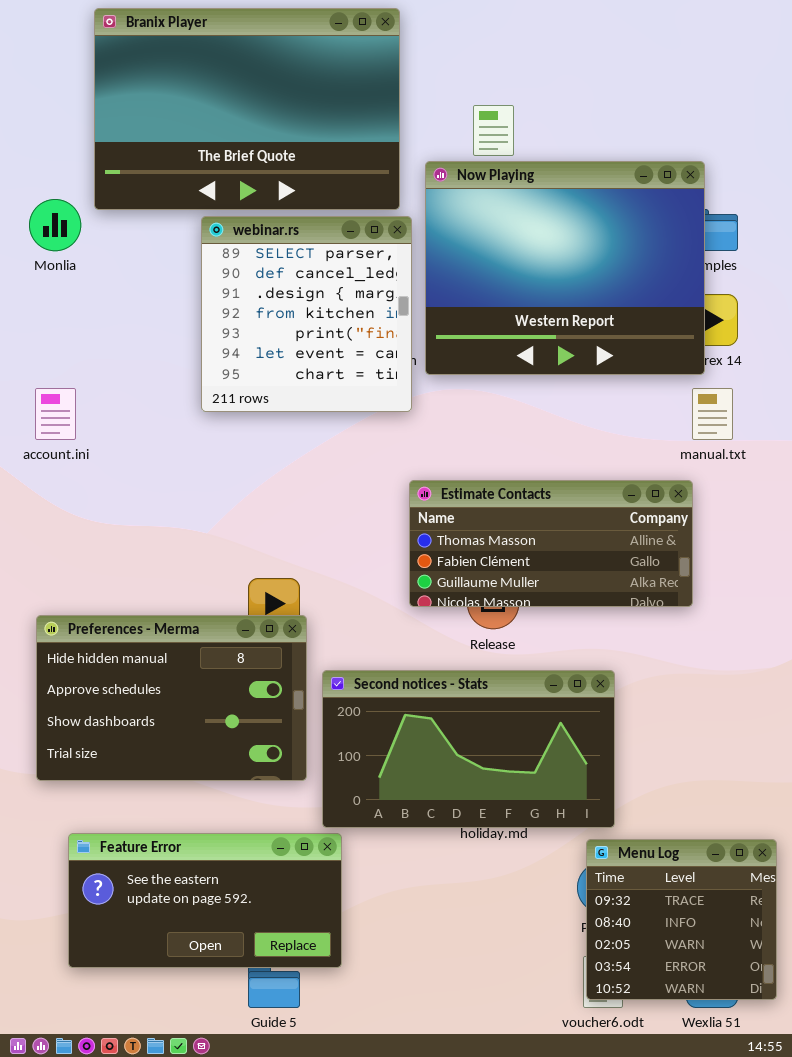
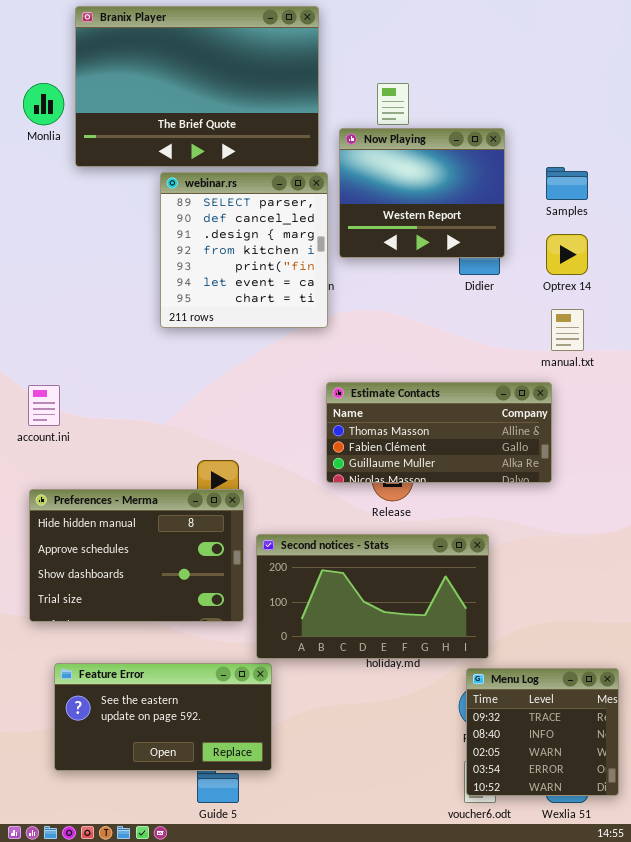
Now Playing: [425,161,705,375] -> [339,128,505,258], resized
Monlia: [29,199,81,251] -> [23,83,64,125], moved
account.ini: [35,388,76,440] -> [28,385,60,426], moved

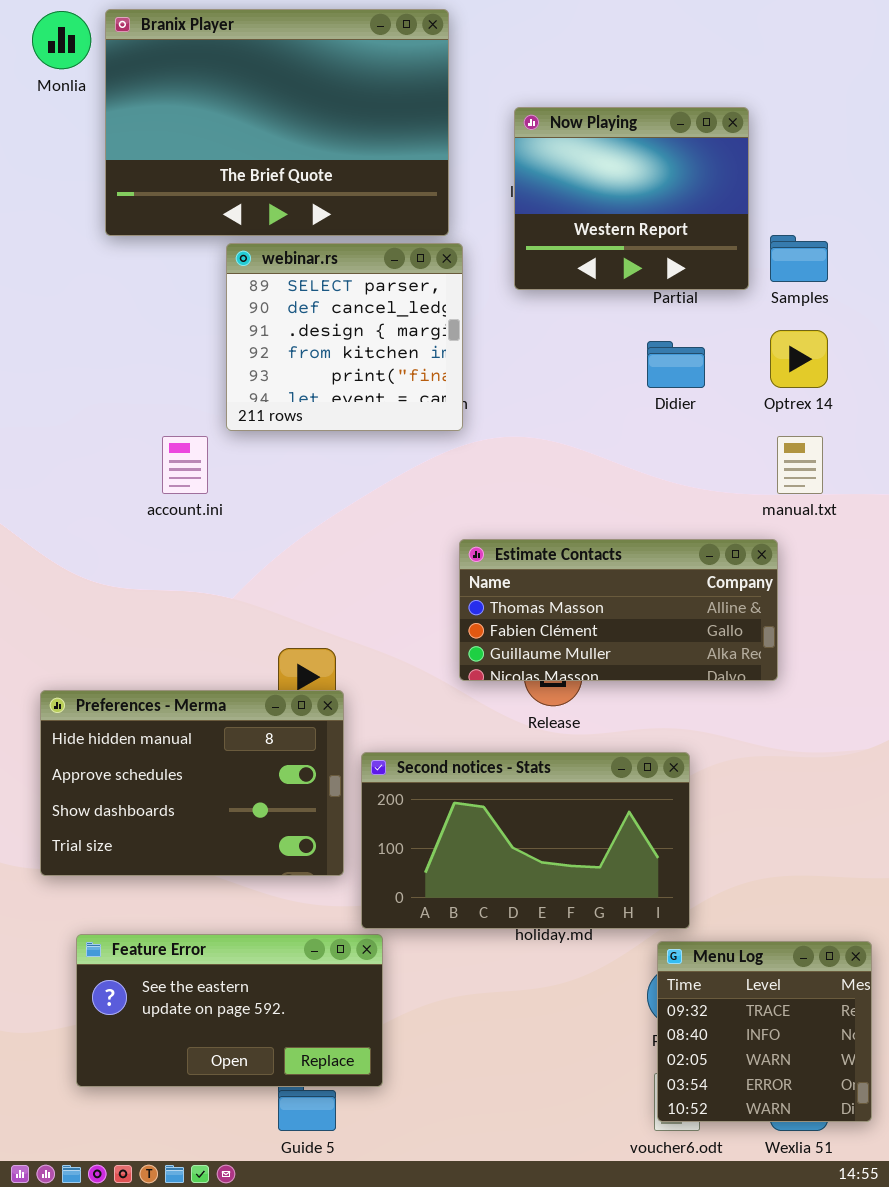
Monlia: [23,83,64,125] -> [32,11,91,69], moved
Now Playing: [339,128,505,258] -> [514,107,749,290], moved
webinar.rs: [160,172,328,328] -> [226,243,463,431], resized
account.ini: [28,385,60,426] -> [162,436,208,494], moved

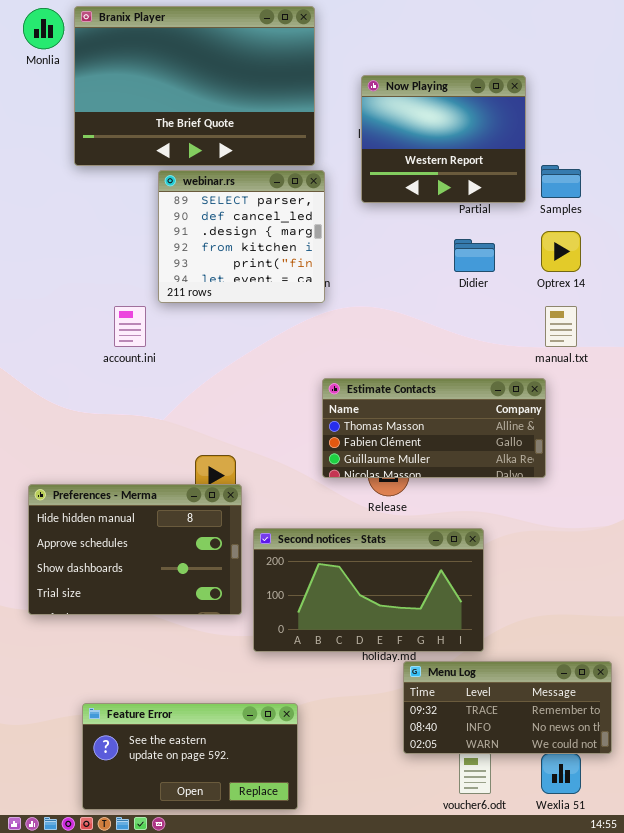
Feature Error: [76,934,383,1087] -> [82,703,298,810], moved
Menu Log: [657,941,872,1122] -> [403,661,612,754], resized

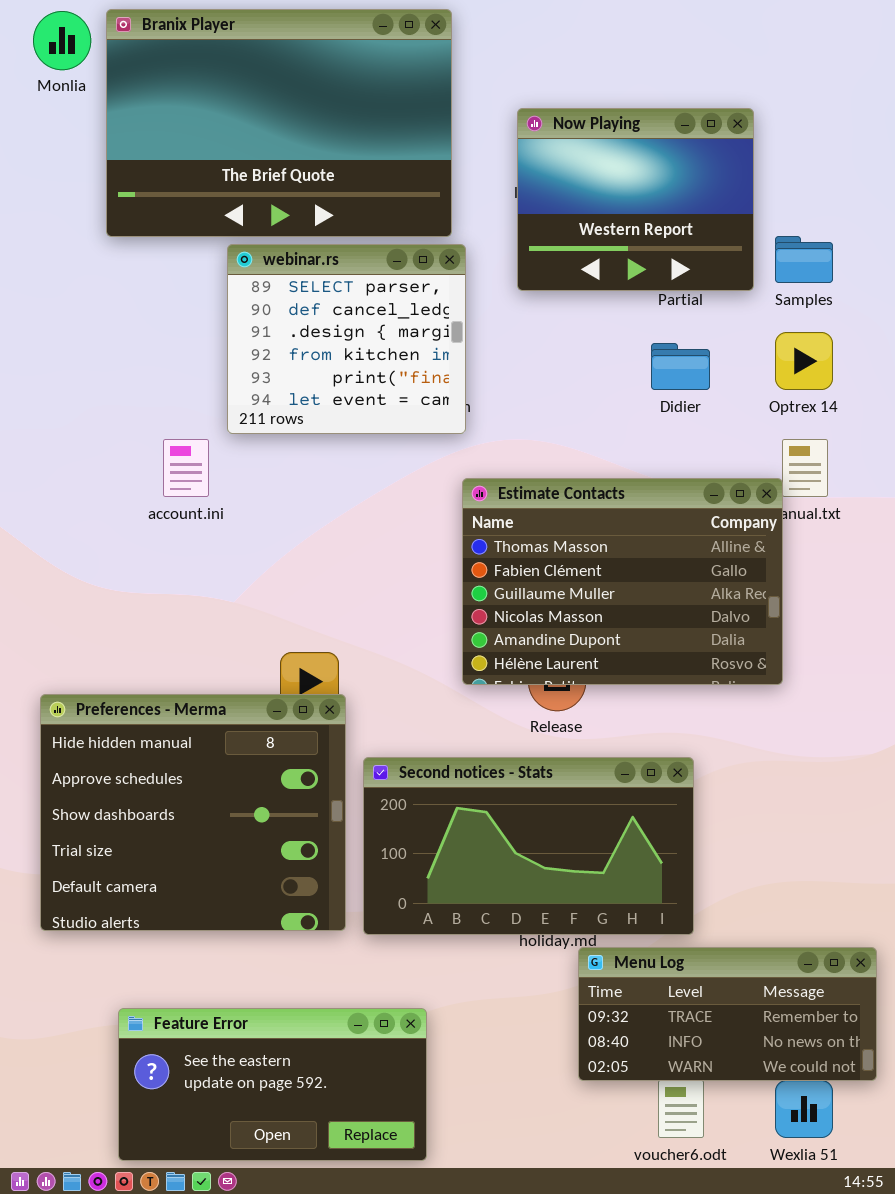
Estimate Contacts: [322,378,546,478] -> [462,478,783,685], resized
Preferences - Merma: [28,484,242,615] -> [40,694,346,931], resized

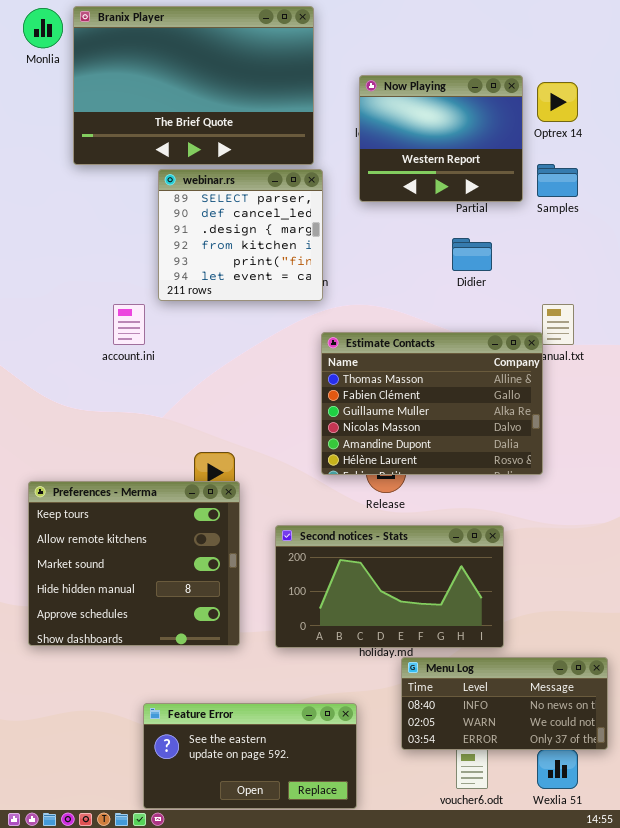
Optrex 14: [775,332,833,390] -> [537,82,578,122], moved
Preferences - Merma: [40,694,346,931] -> [28,481,240,646], scrolled up 3 rows
Second notices - Stats: [363,757,694,935] -> [275,525,504,648], moved
Menu Log: [578,947,877,1081] -> [401,657,608,750], scrolled down 1 row
Feature Error: [118,1008,427,1161] -> [143,703,357,809], moved

